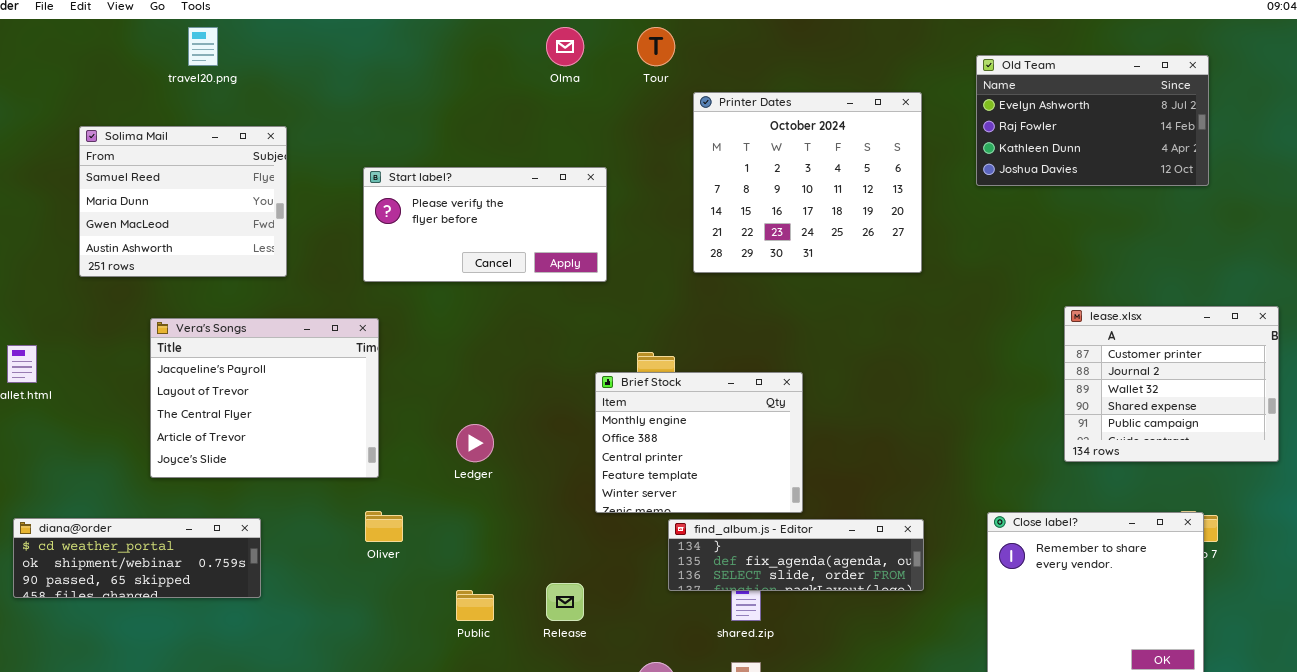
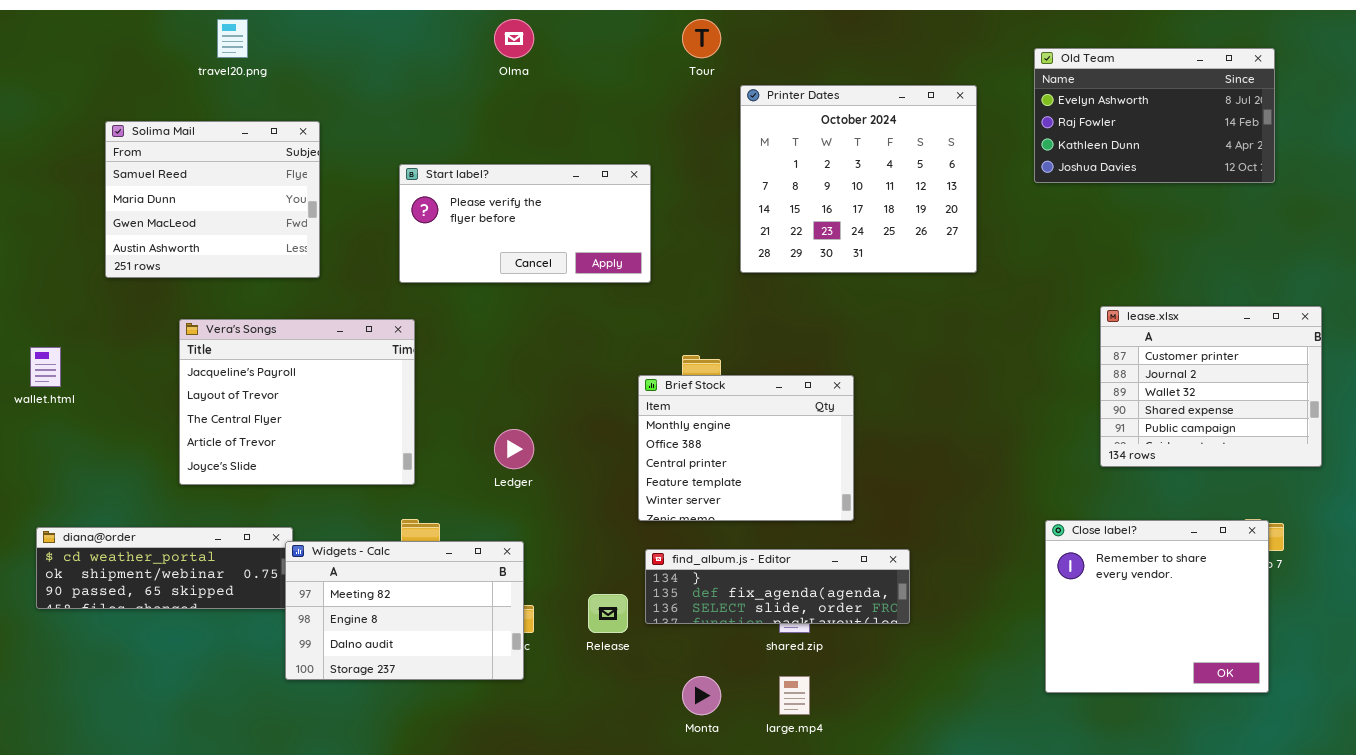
Olma: [546,27,584,66] -> [494,19,534,58], moved
lease.xlsx: [1064,306,1279,462] -> [1100,306,1322,467], moved
find_album.js - Editor: [668,519,924,591] -> [645,549,910,624], moved
Widgets - Calc: none -> [285,541,524,680], opened

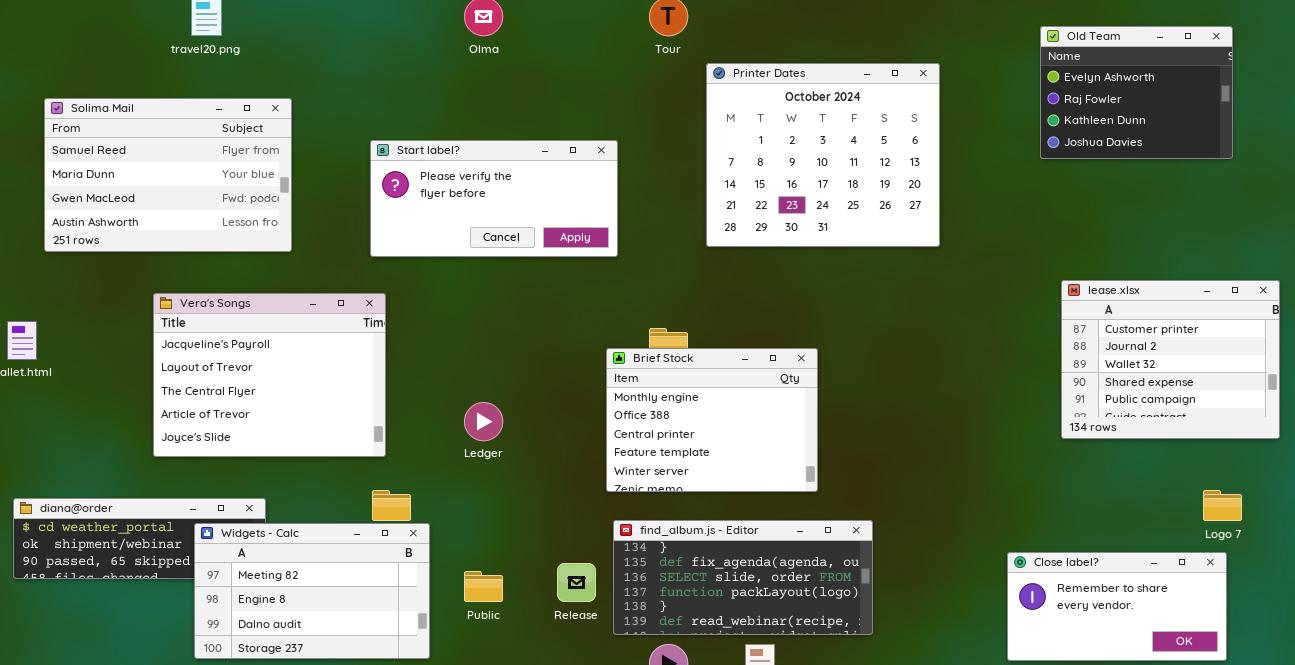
Old Team: [1034,48,1275,183] -> [1040,26,1233,159], resized
Solima Mail: [105,121,320,278] -> [44,98,292,252], resized
Close label?: [1045,520,1269,693] -> [1007,552,1227,661], resized
Widgets - Calc: [285,541,524,680] -> [194,523,430,659], moved
find_album.js - Editor: [645,549,910,624] -> [613,520,873,635], resized

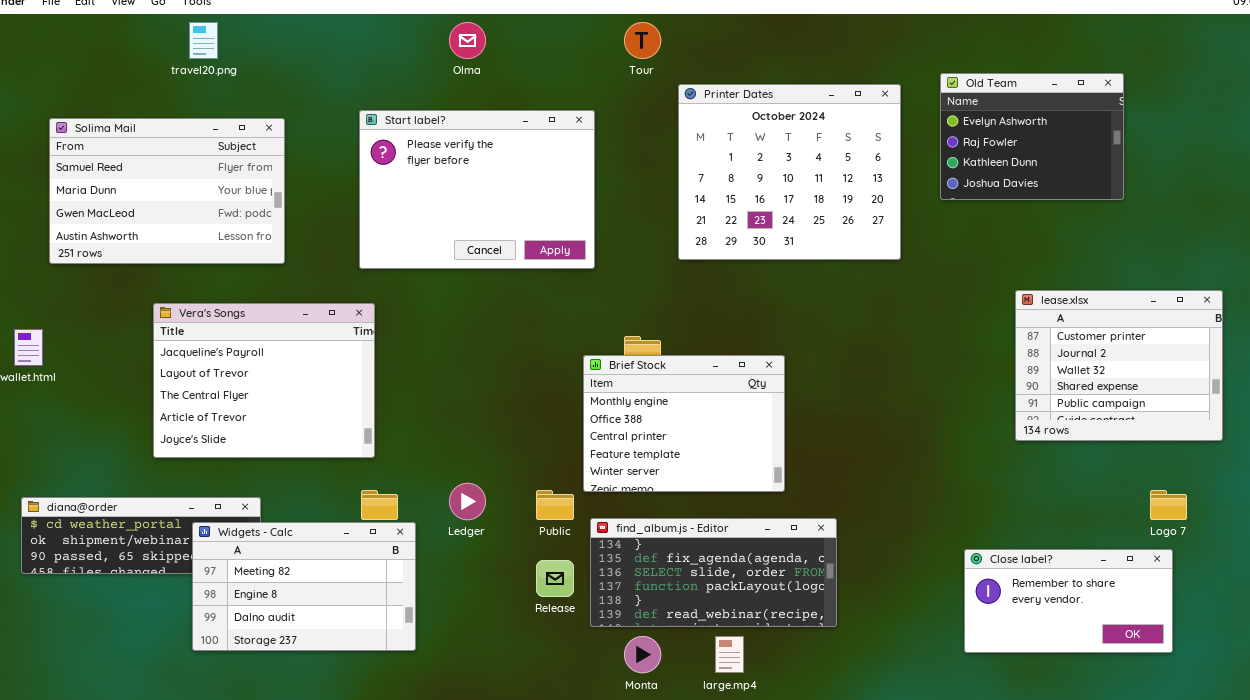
Old Team: [1040,26,1233,159] -> [940,73,1124,200], moved
Start label?: [370,140,618,257] -> [359,110,595,269], resized
Ledger: [464,402,503,441] -> [449,483,486,520], moved
Public: [464,571,503,602] -> [536,490,574,520], moved

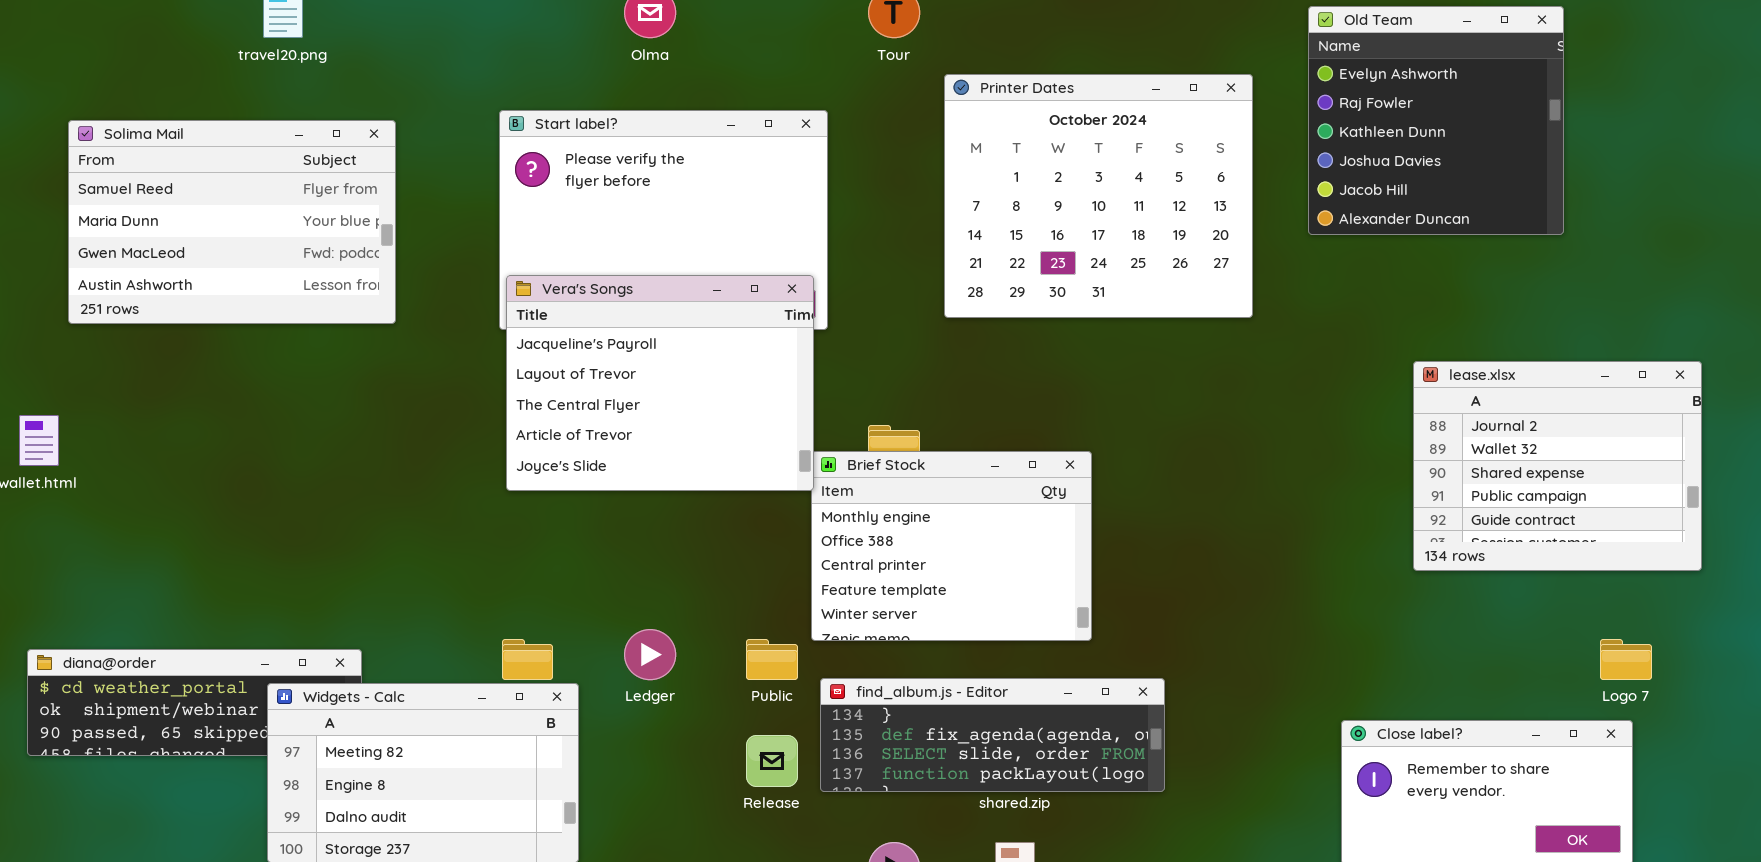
Old Team: [940,73,1124,200] -> [1308,6,1564,235], resized
lease.xlsx: [1015,290,1223,441] -> [1413,361,1702,571], scrolled down 1 row
Vera's Songs: [153,303,375,458] -> [506,275,814,491], moved
find_album.js - Editor: [590,518,837,627] -> [820,678,1165,792], resized

